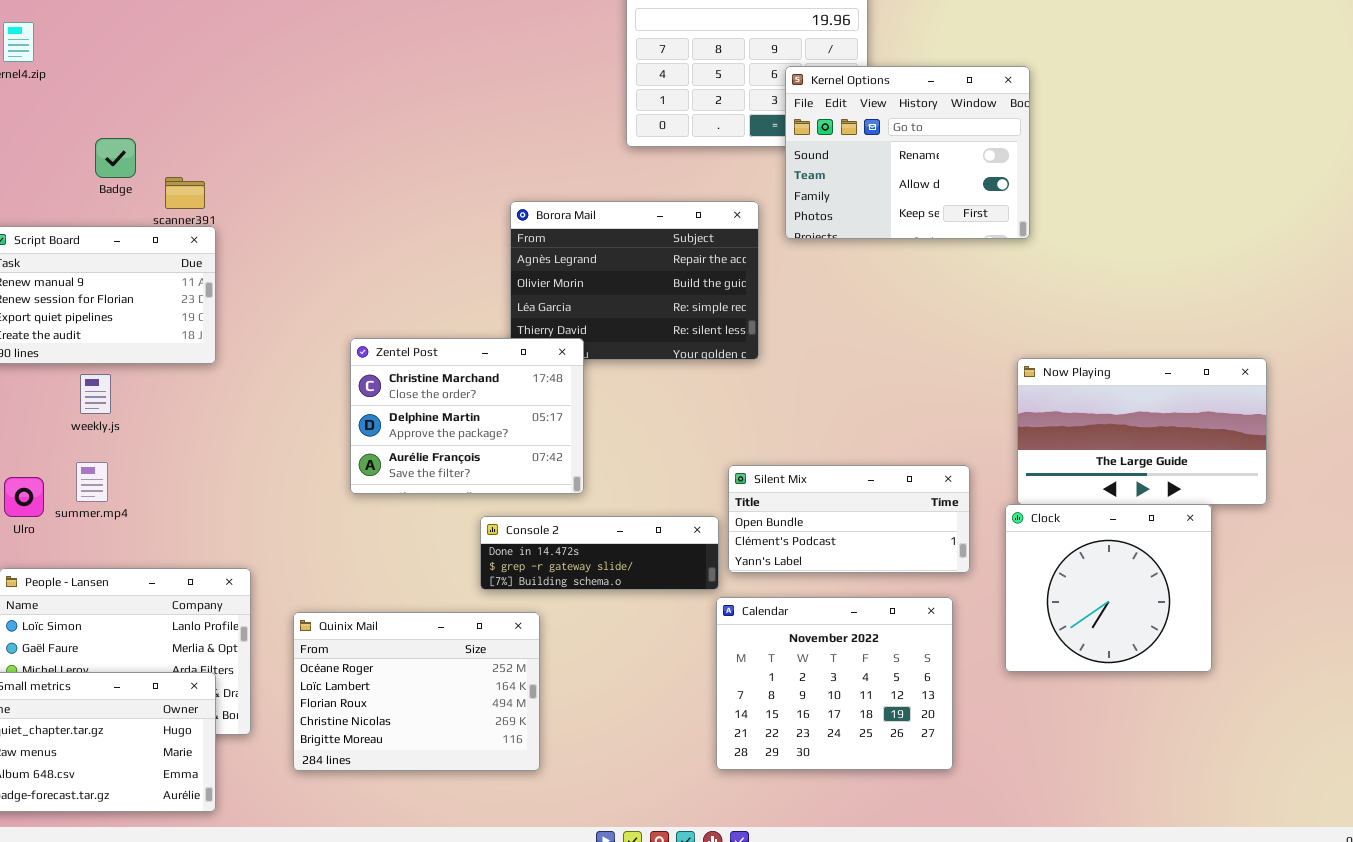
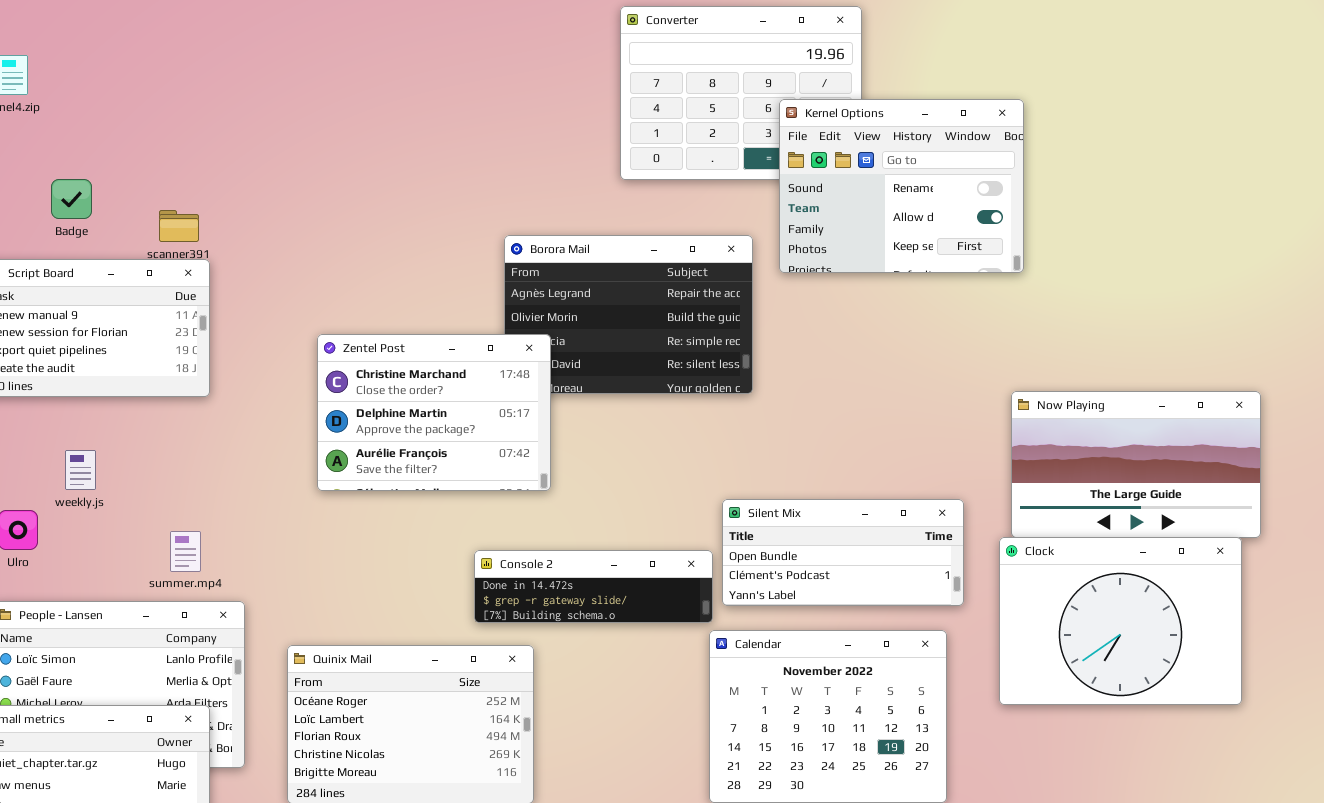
Badge: [95,138,136,178] -> [51,179,92,219], moved
Zentel Post: [350,338,584,494] -> [317,334,551,491], moved
weekly.js: [80,374,111,414] -> [65,450,96,490], moved
summer.mp4: [76,462,108,502] -> [170,531,201,572], moved
Clock: [1005,504,1212,672] -> [999,537,1242,705], resized

